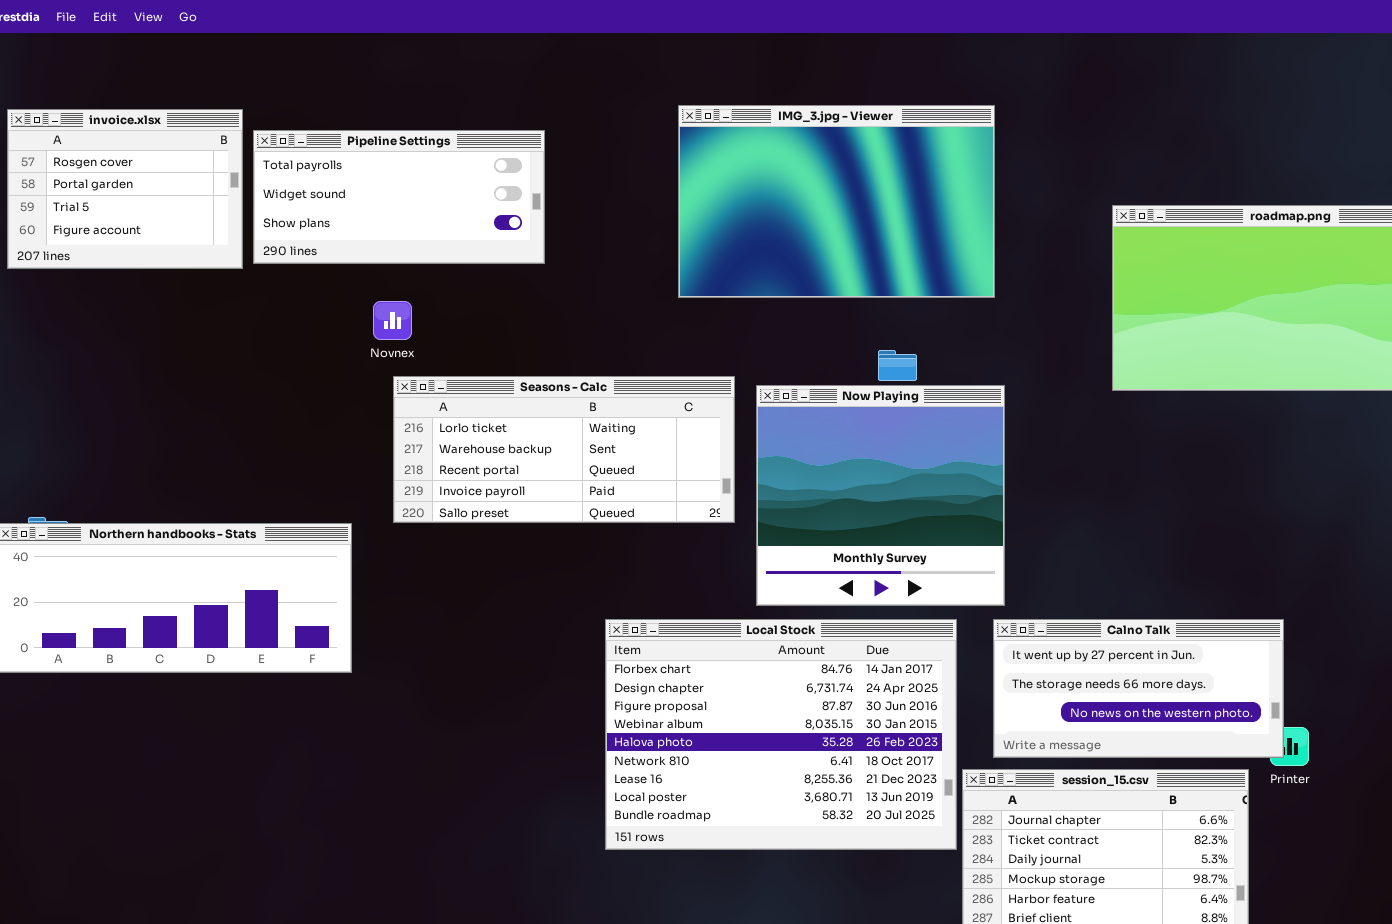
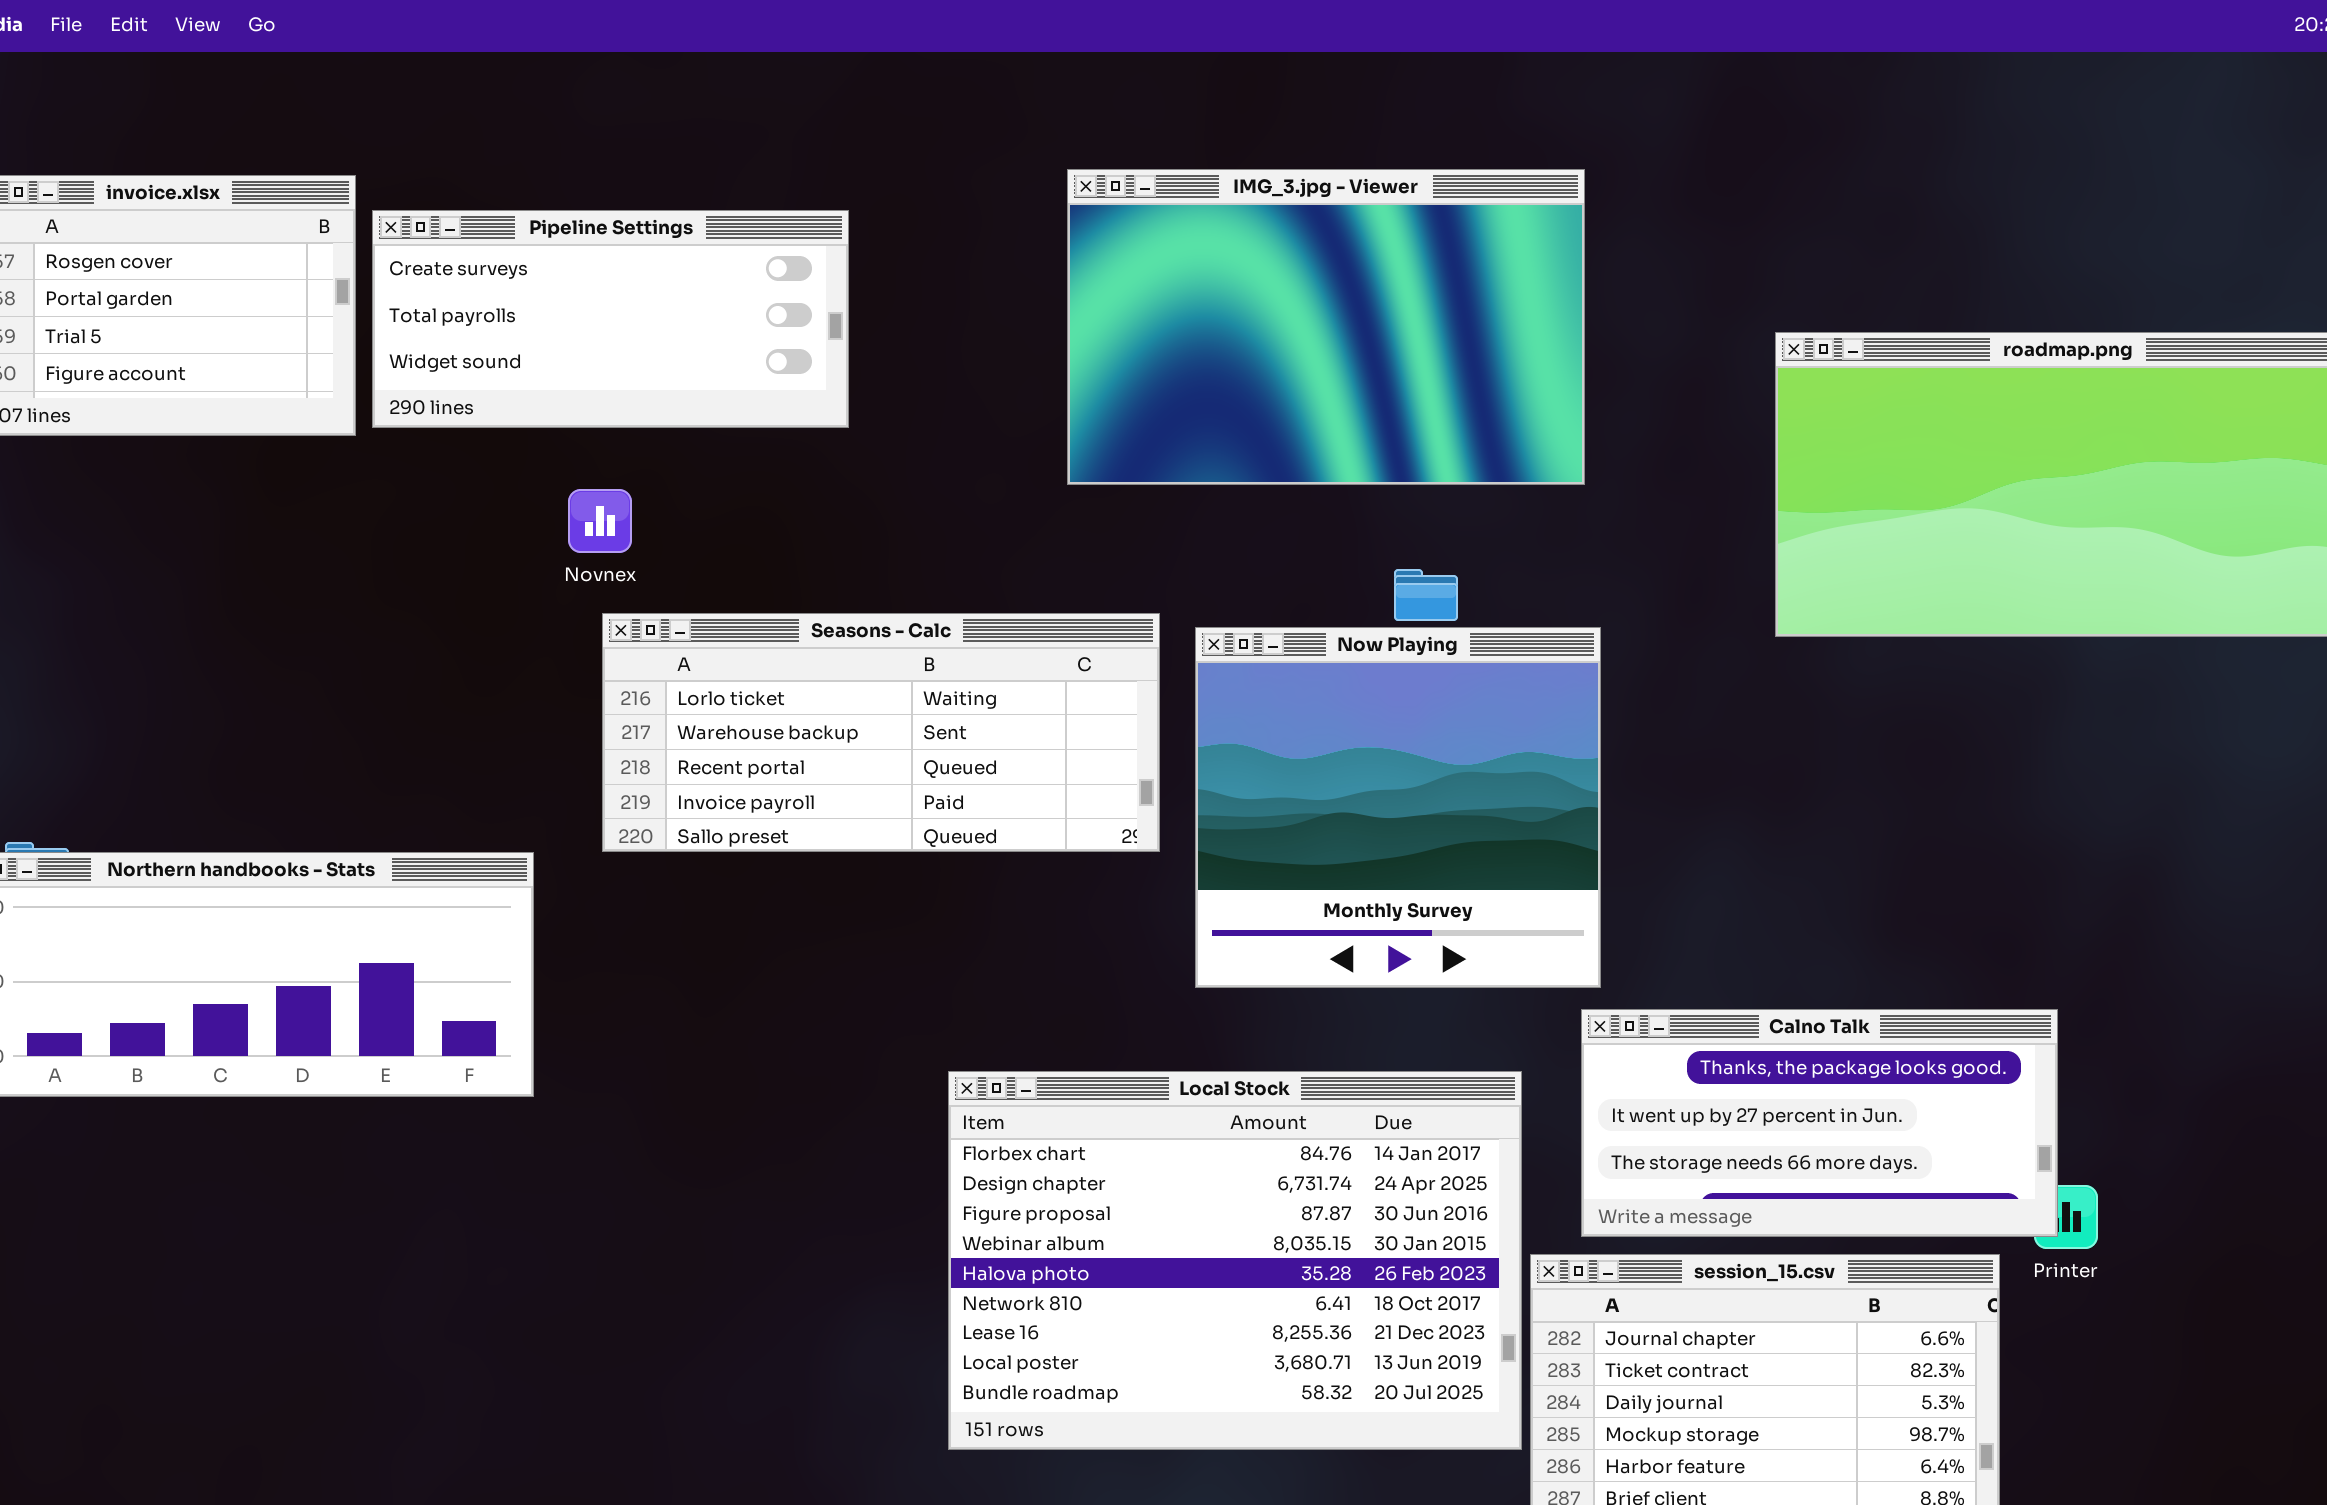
Pipeline Settings: [253,130,545,264] -> [372,210,849,428], scrolled up 1 row
Local Stock: [605,619,957,850] -> [948,1071,1522,1450], moved
Calno Talk: [993,619,1284,758] -> [1581,1009,2058,1237], scrolled up 1 row

